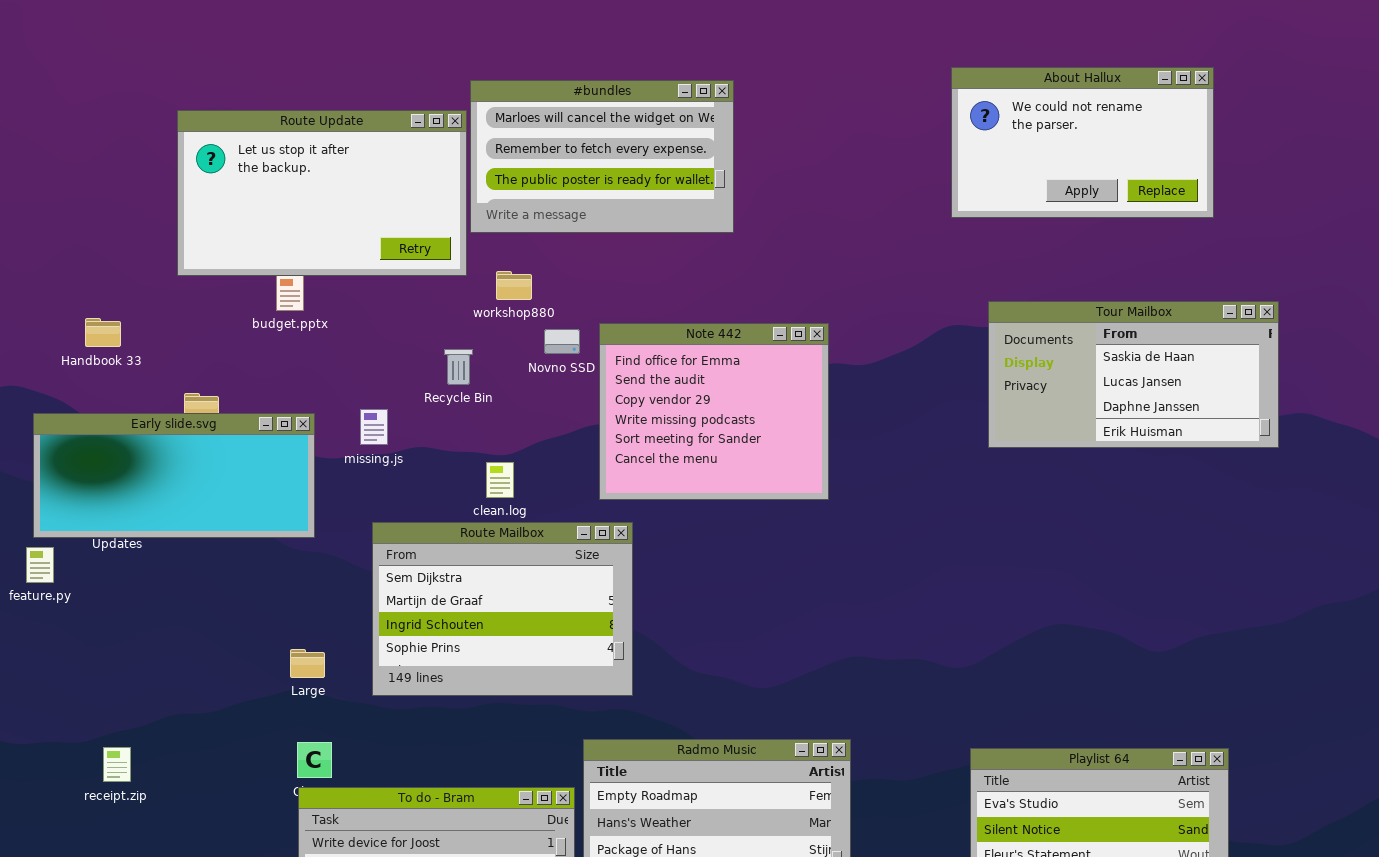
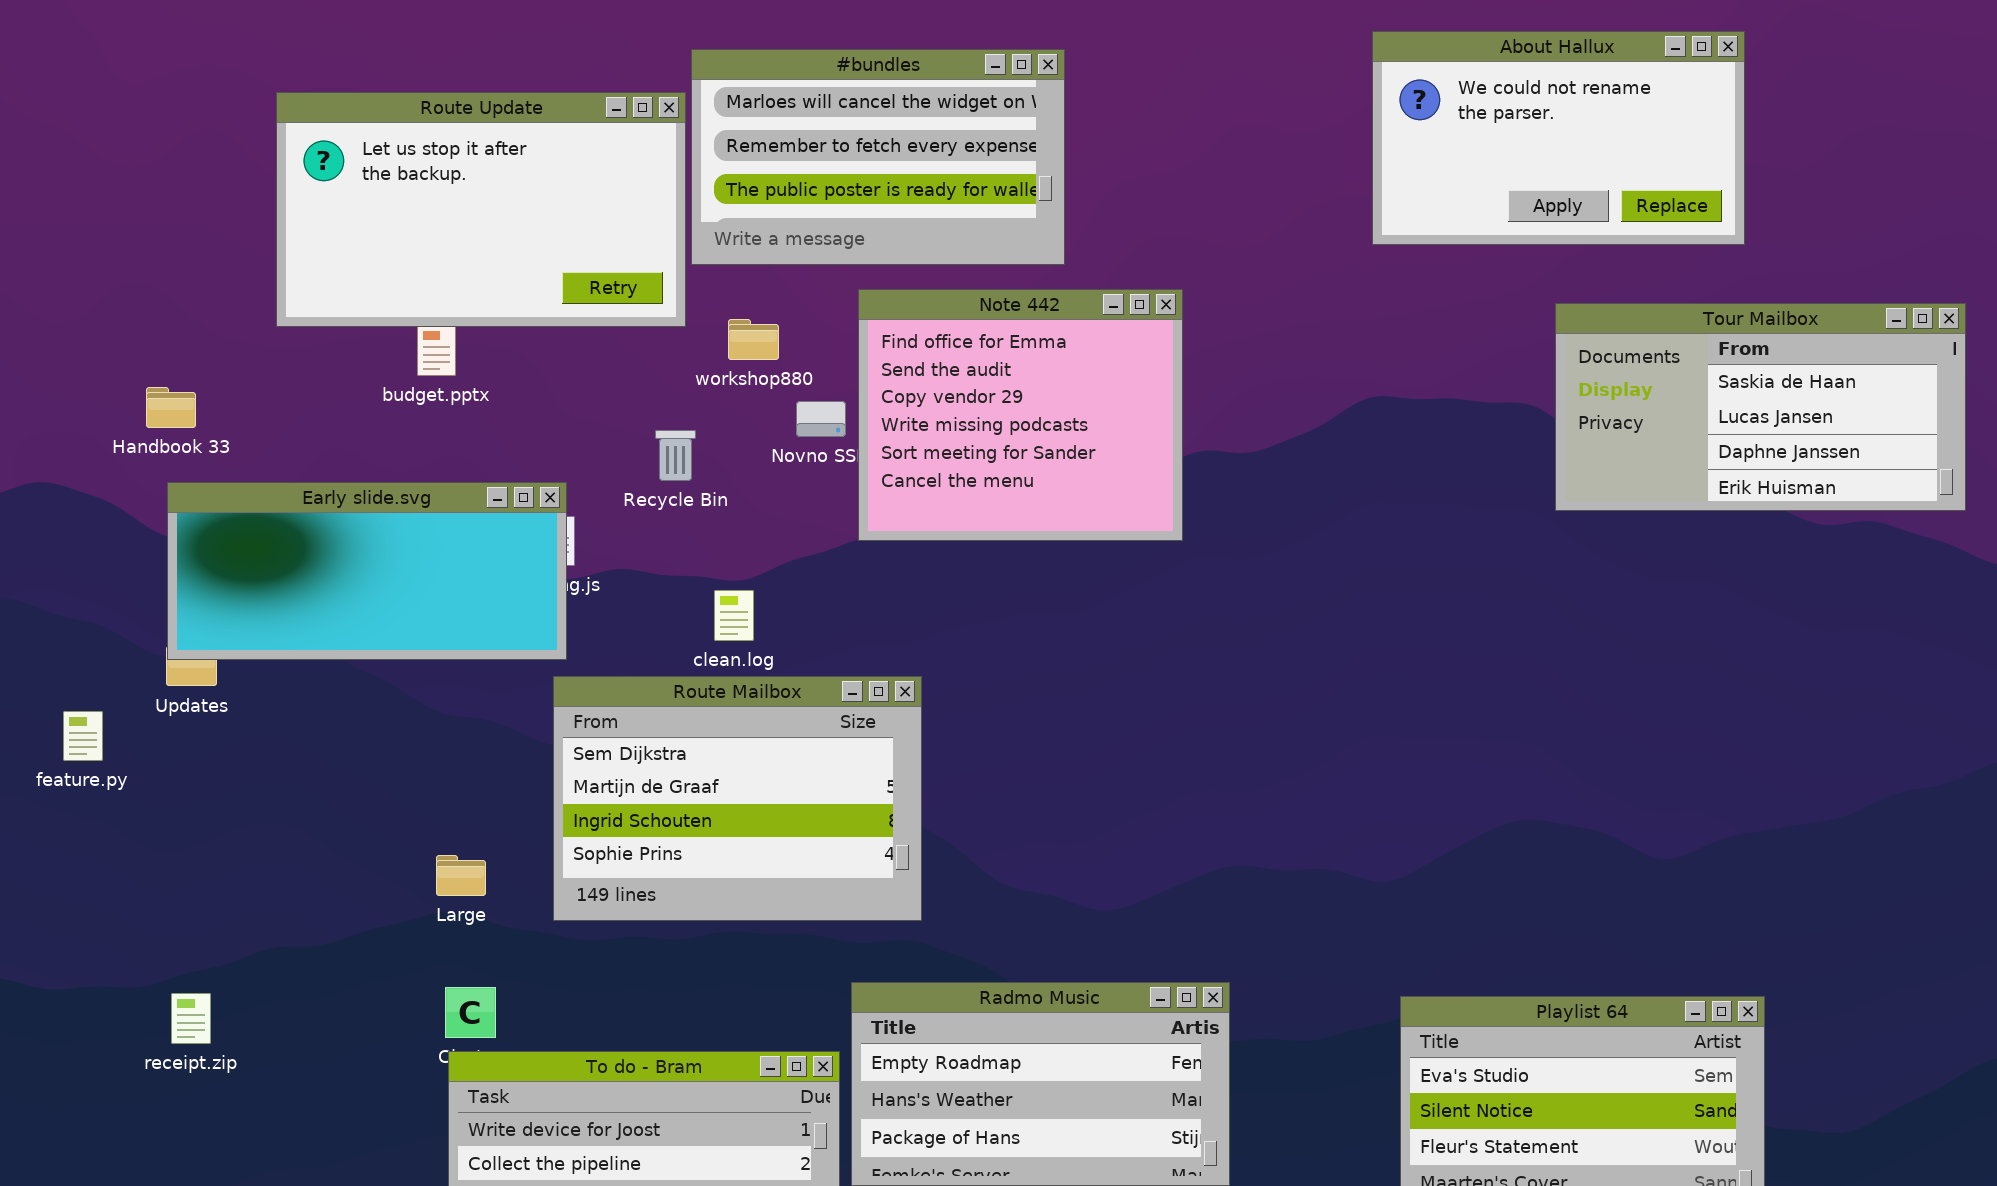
Tour Mailbox: [988,301,1279,448] -> [1555,303,1966,511], moved
Note 442: [599,323,829,500] -> [858,289,1183,541], moved
Early slide.svg: [33,413,315,538] -> [167,482,567,660], moved

